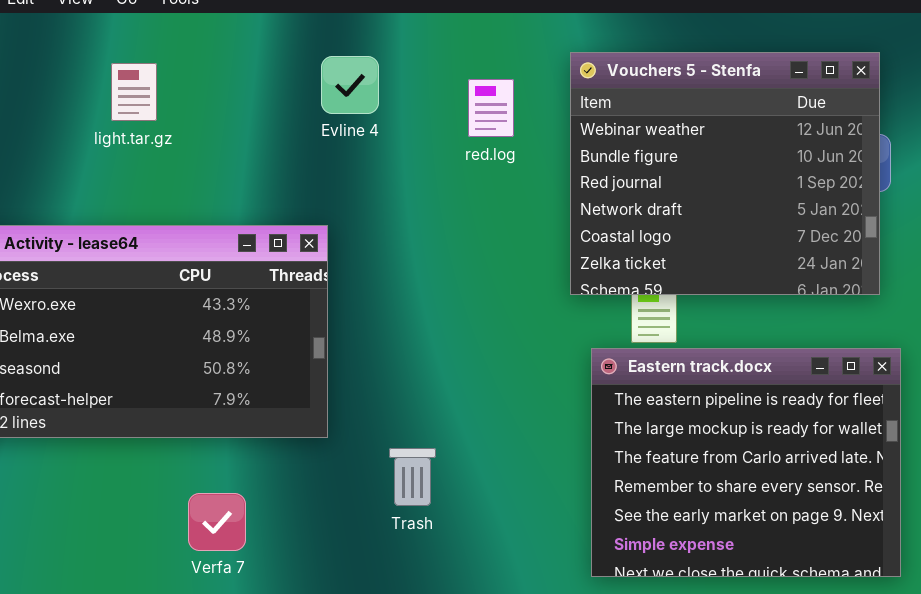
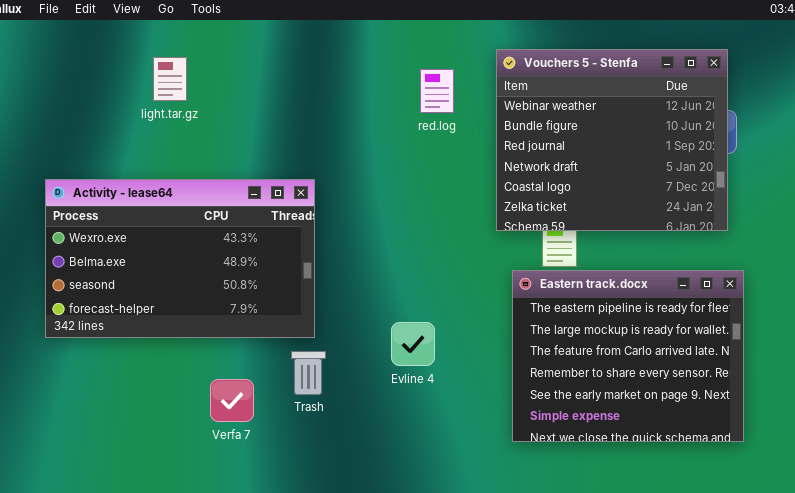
Evline 4: [321,56,379,114] -> [391,322,435,366], moved
Trash: [389,448,436,506] -> [291,351,326,395], moved

